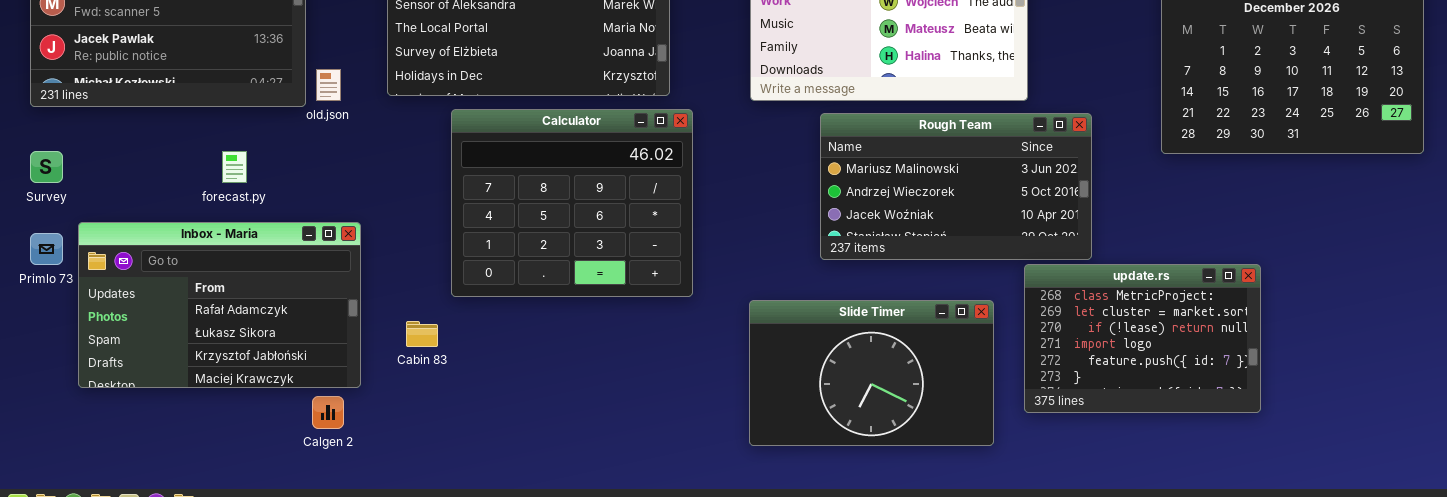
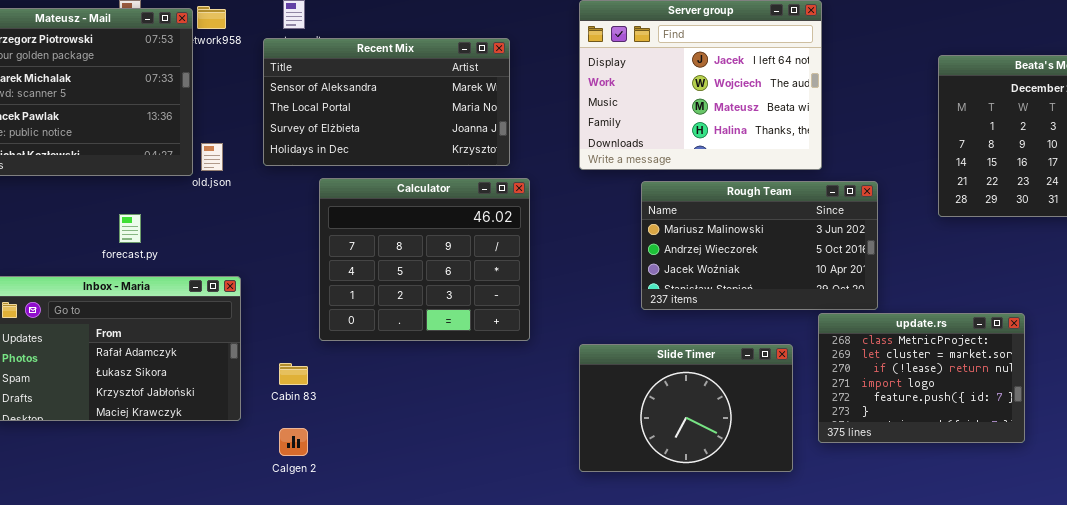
Calgen 2: [312,396,344,429] -> [279,428,308,456], moved

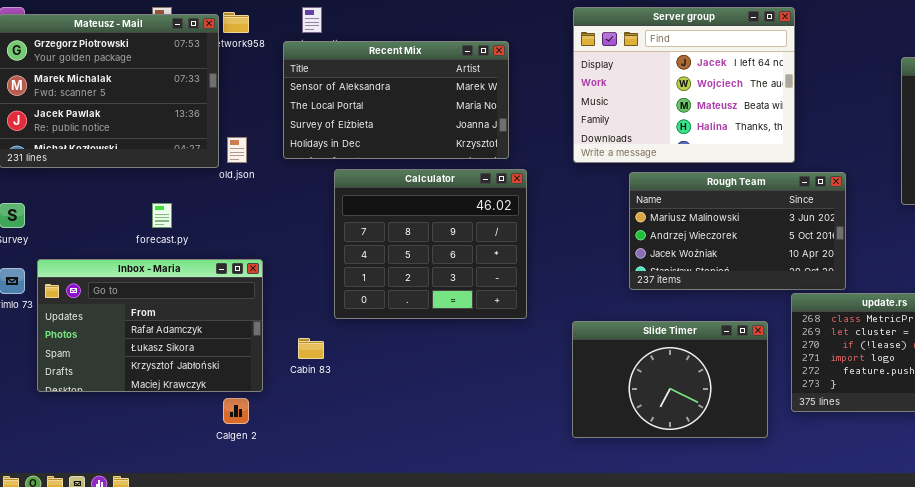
Calgen 2: [279,428,308,456] -> [223,398,249,424], moved

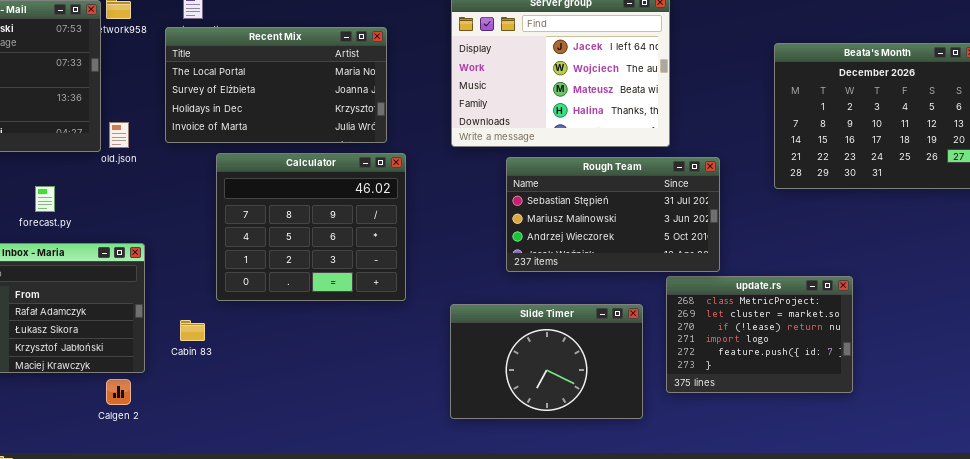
Recent Mix: [283,41,509,159] -> [165,27,387,143], scrolled down 1 row
Rough Team: [629,172,846,290] -> [506,157,720,272], scrolled up 1 row

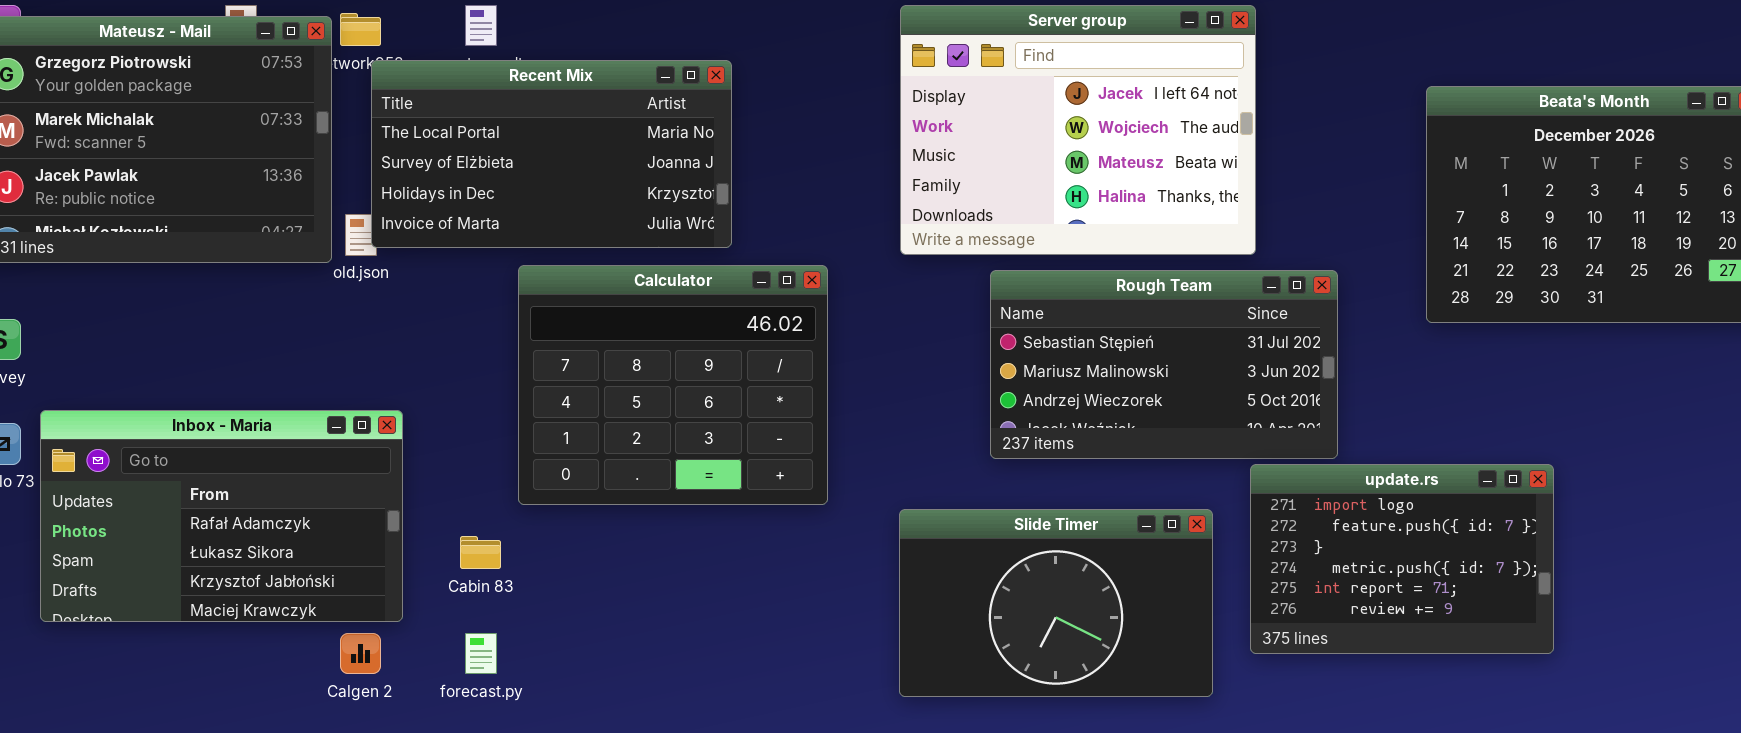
Recent Mix: [165,27,387,143] -> [371,60,732,248], moved
forecast.py: [35,186,55,212] -> [465,633,497,674], moved
update.rs: [666,276,853,393] -> [1250,464,1554,654], scrolled down 3 rows

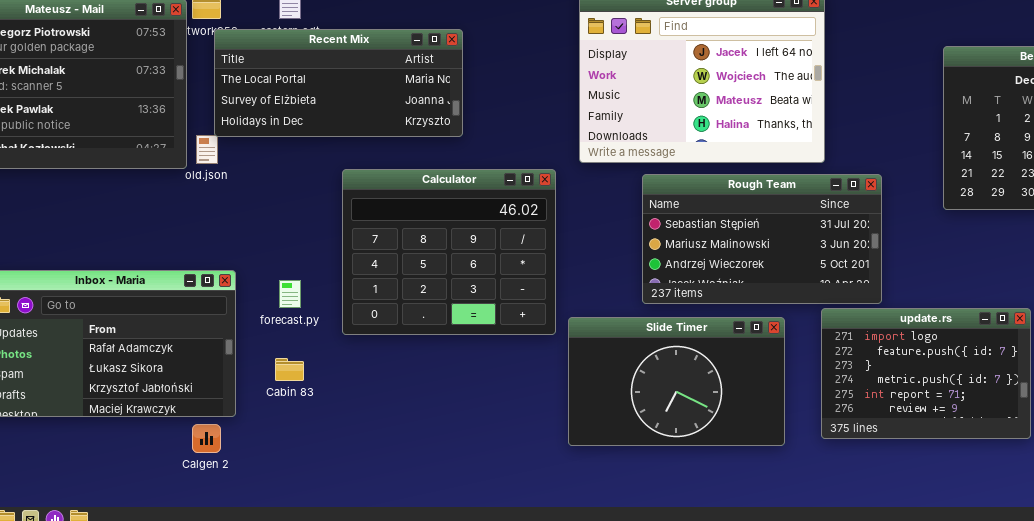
Recent Mix: [371,60,732,248] -> [214,29,463,137], resized
Calculator: [518,265,828,505] -> [342,169,556,335], moved
Slide Timer: [899,509,1213,697] -> [568,317,785,446], moved
forecast.py: [465,633,497,674] -> [279,280,301,308], moved

